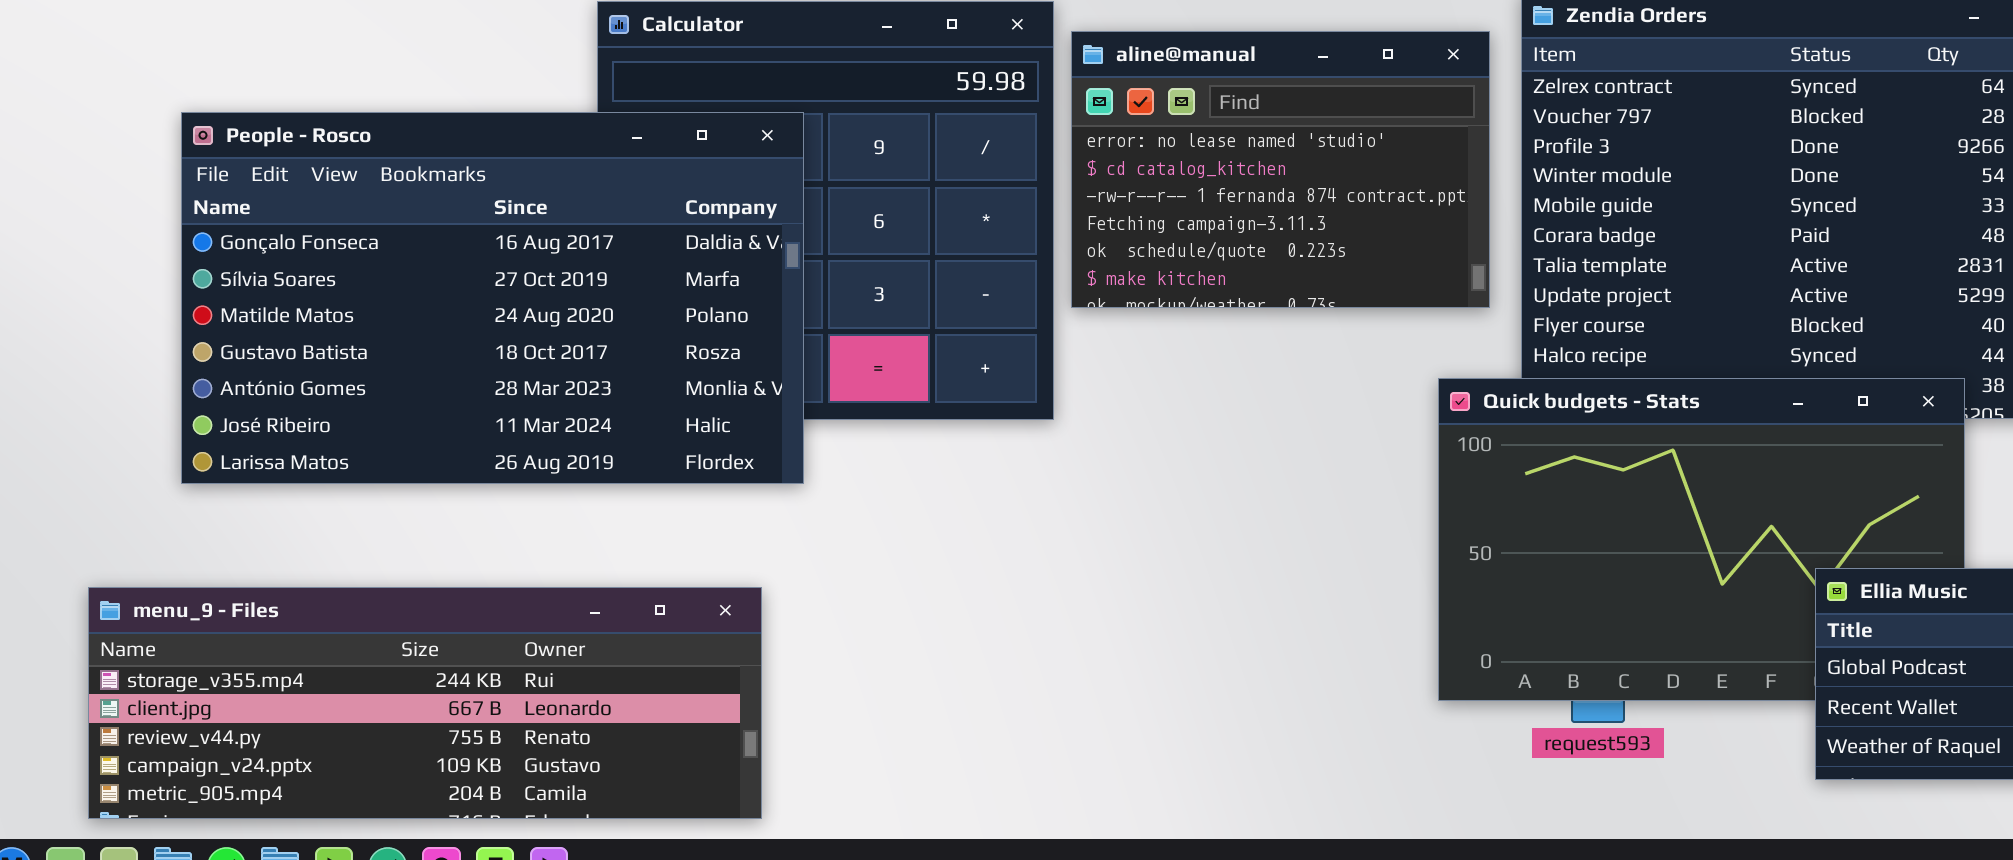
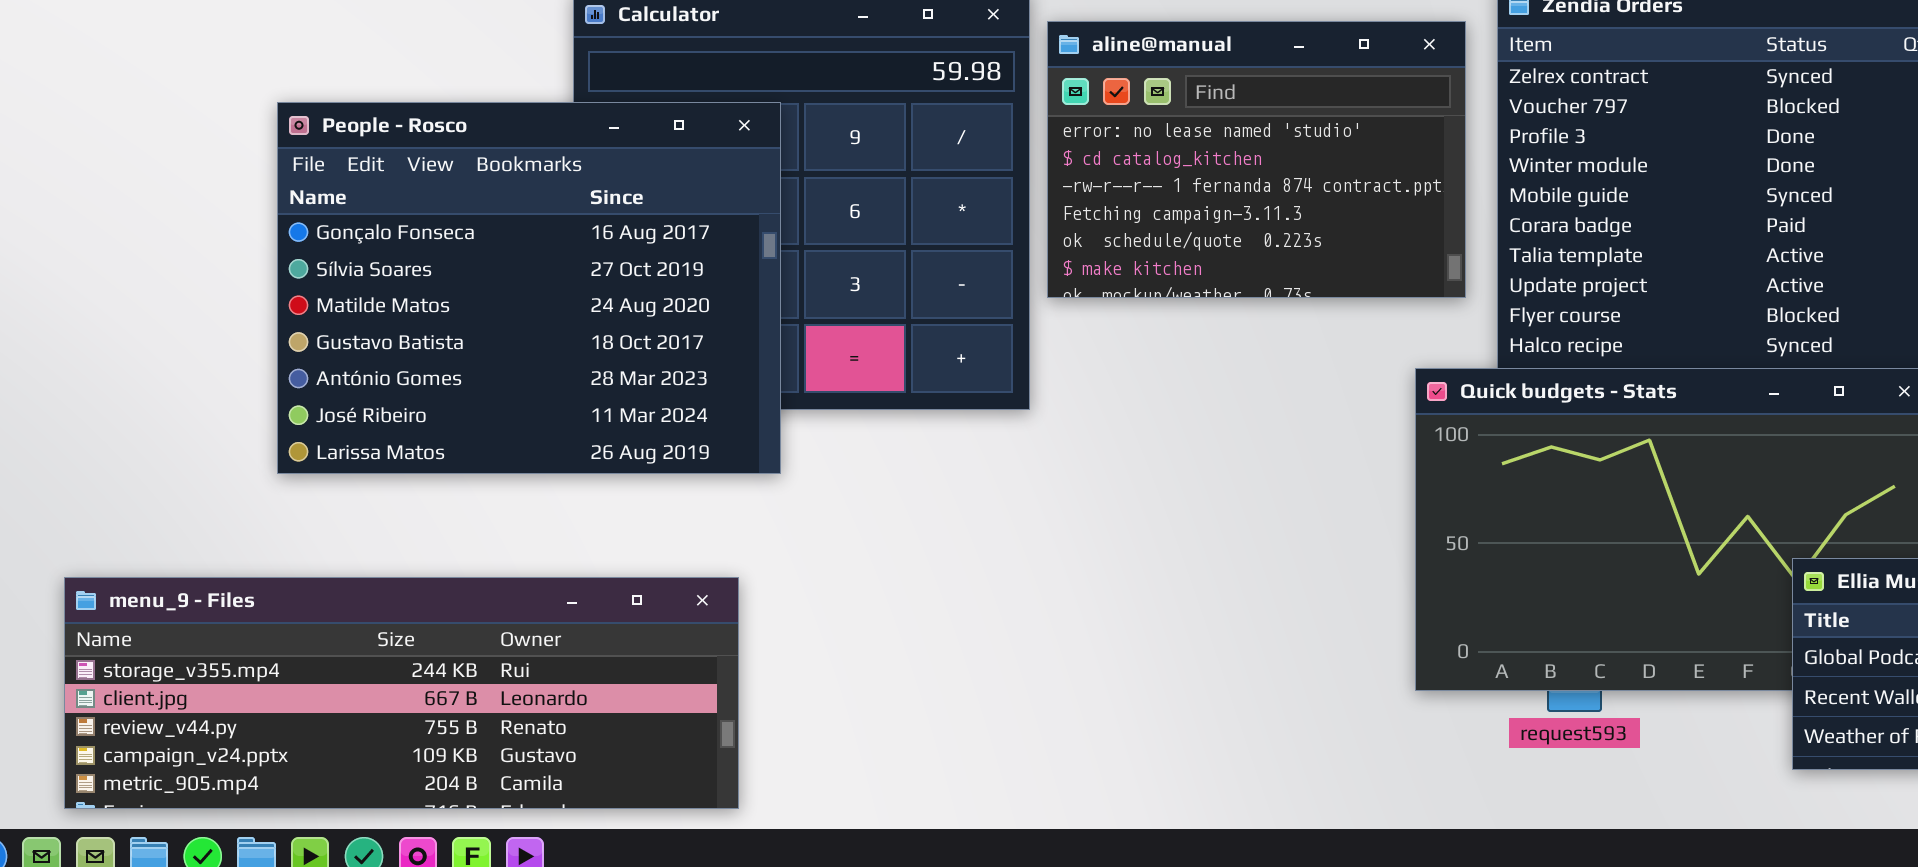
People - Rosco: [181,112,804,484] -> [277,102,781,474], resized

